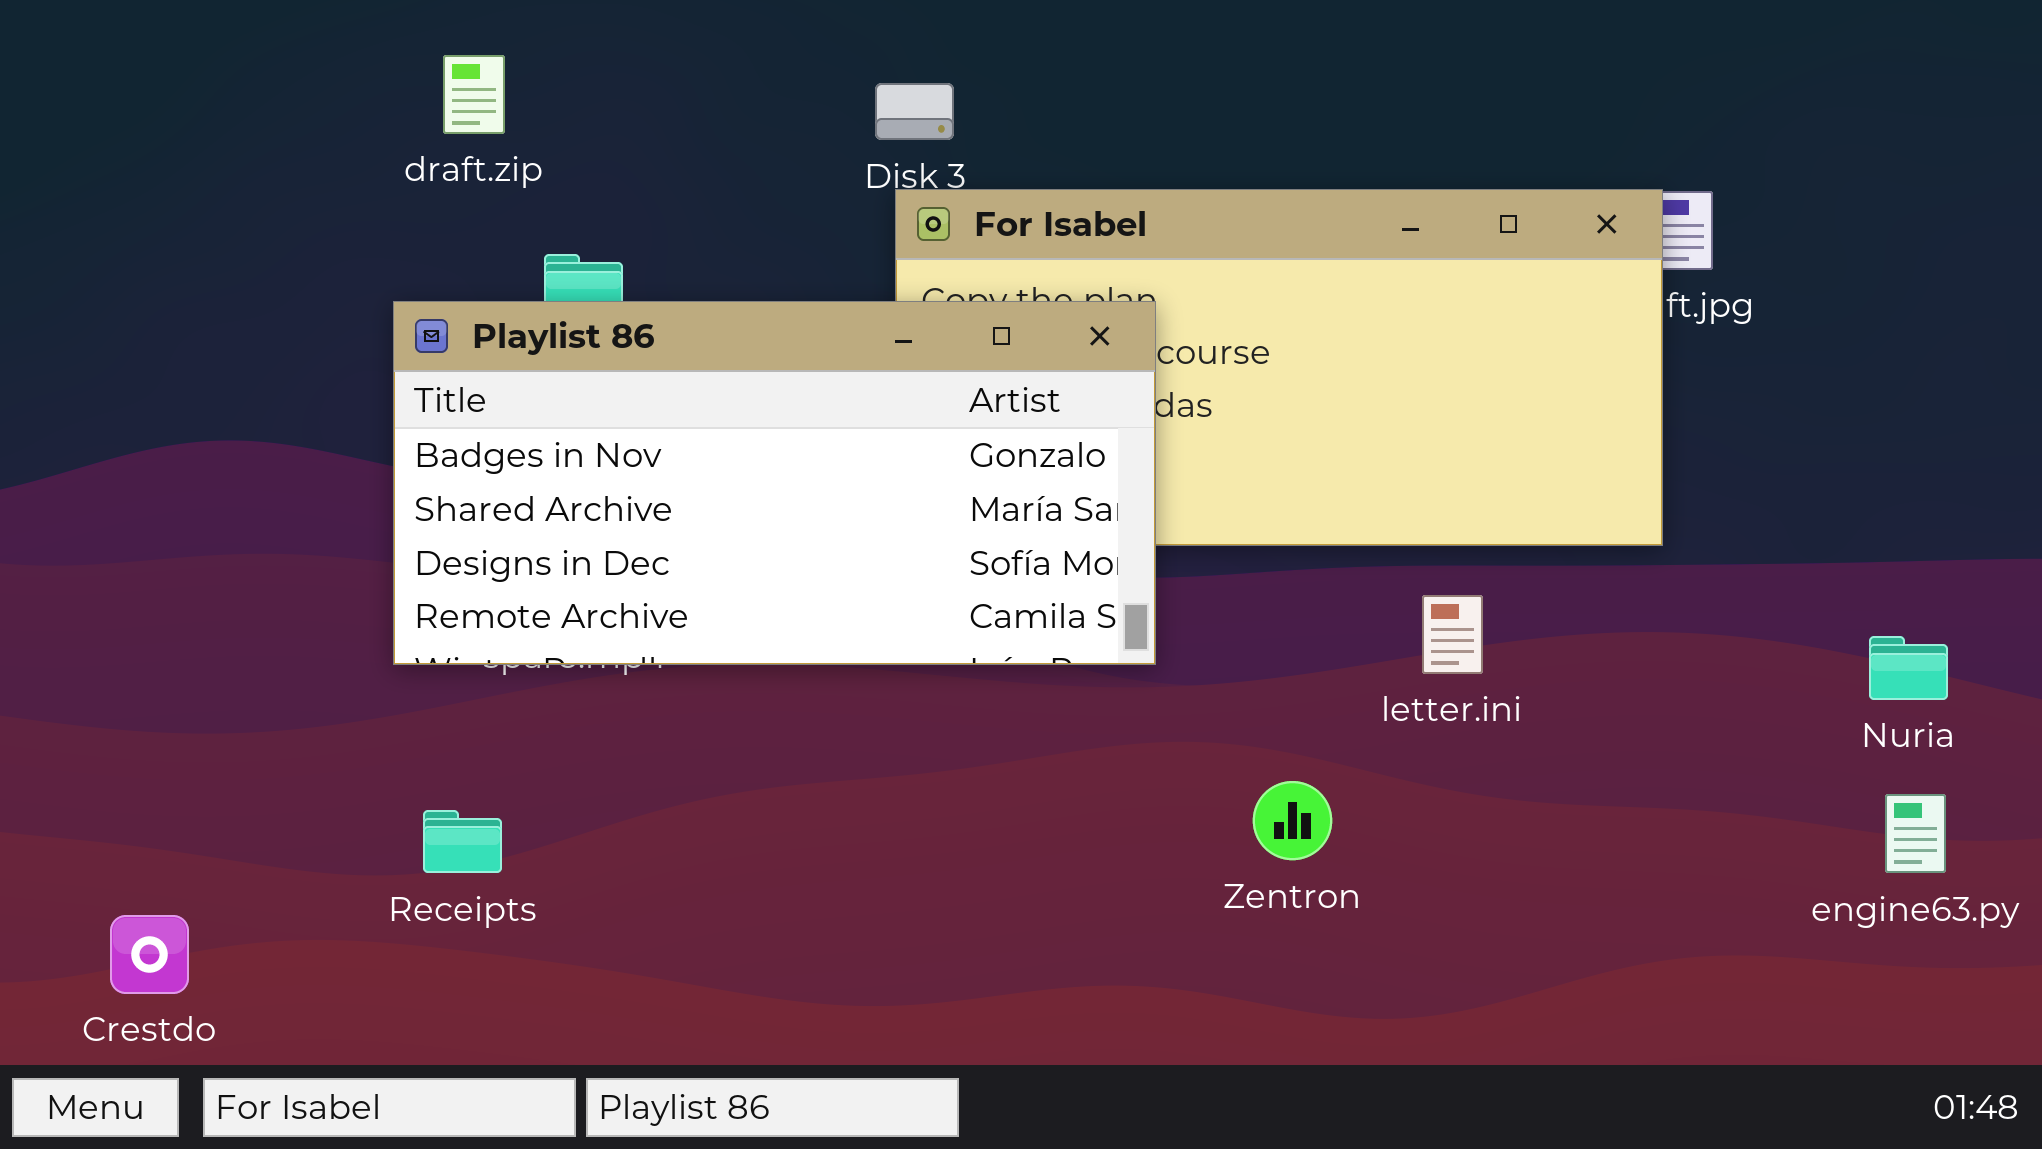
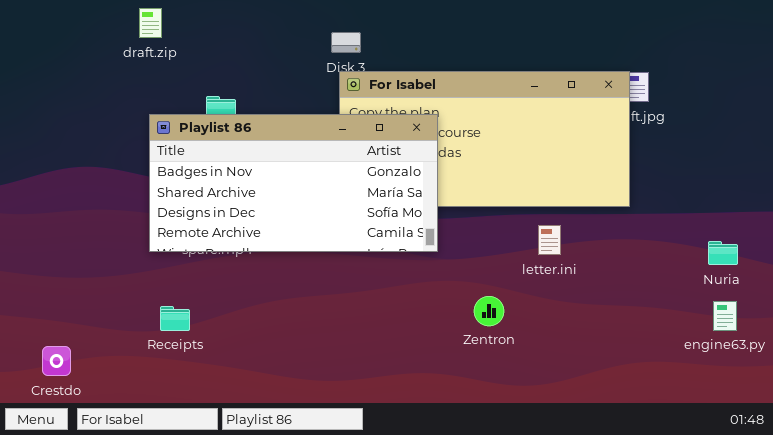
draft.zip: [443,55,505,134] -> [139,8,162,38], moved

